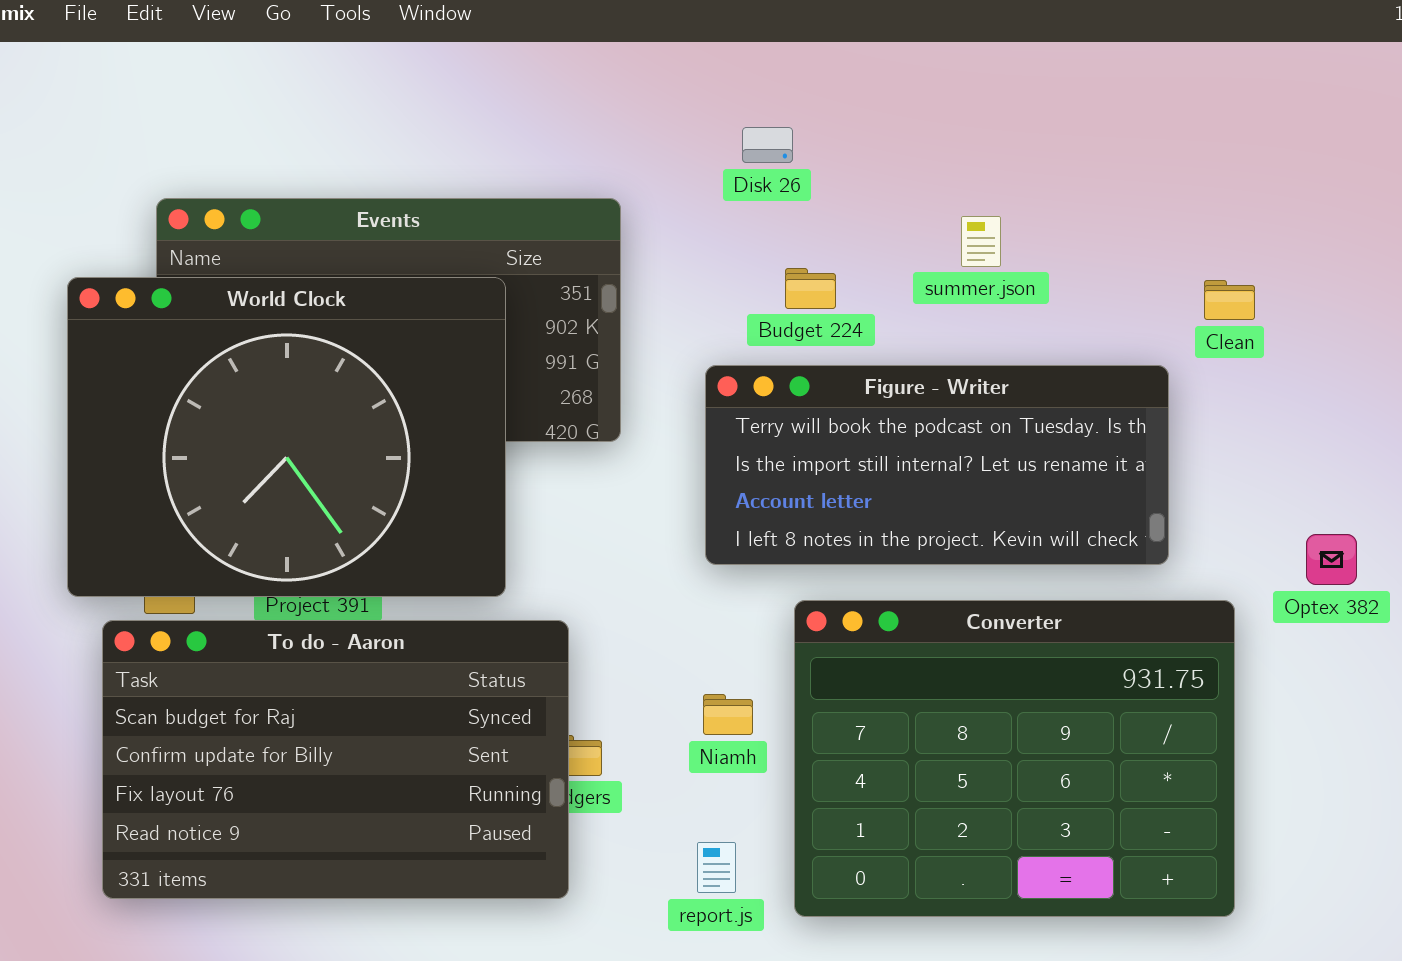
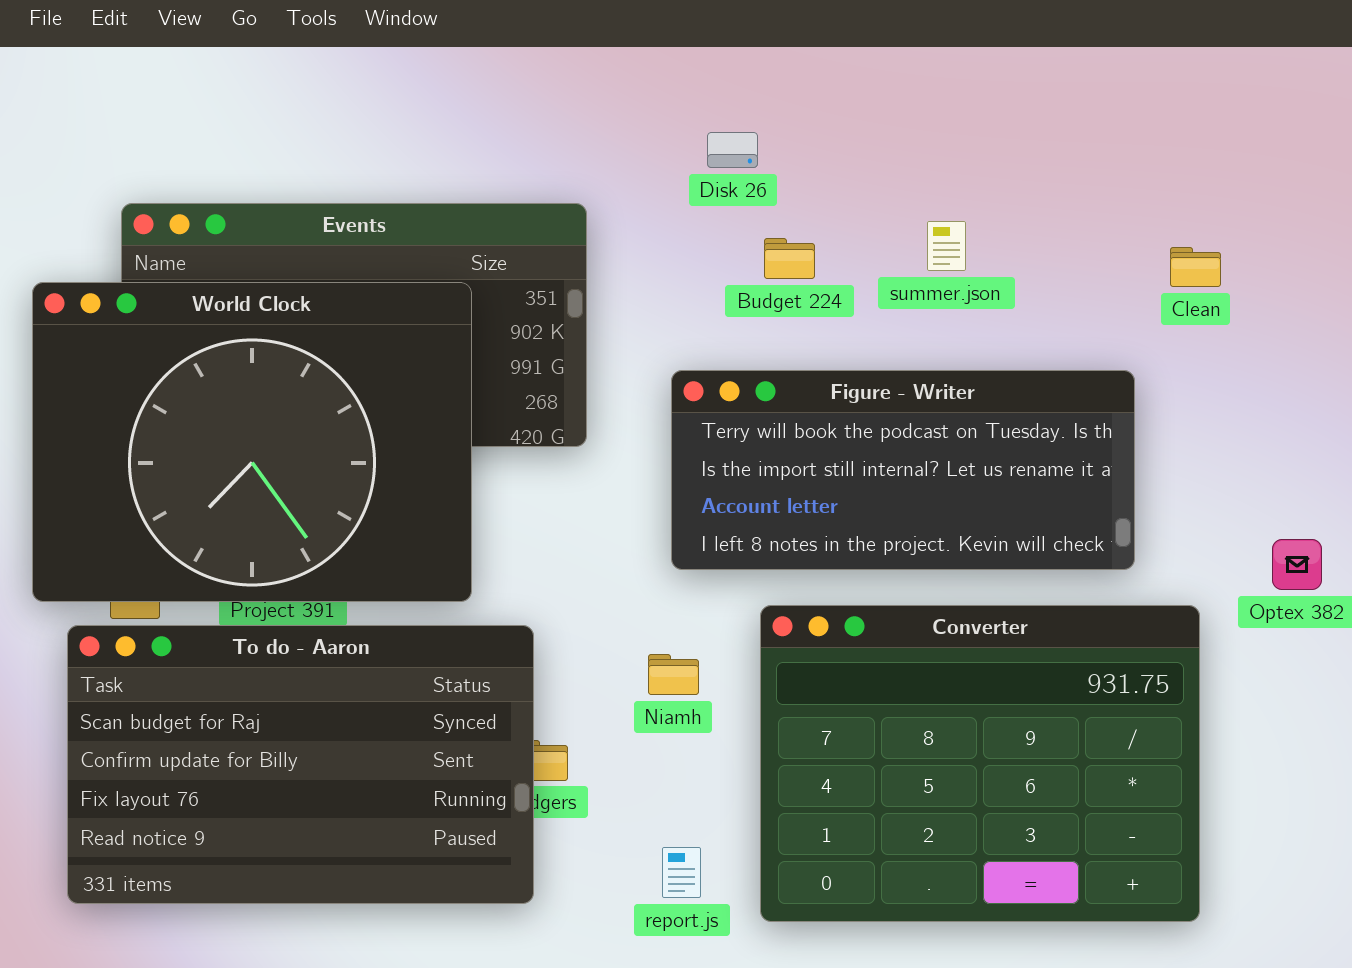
Budget 224: [785,268,836,309] -> [764,238,815,279], moved
Clean: [1204,280,1255,320] -> [1170,247,1221,287], moved
Niamh: [703,694,753,735] -> [648,654,699,695], moved

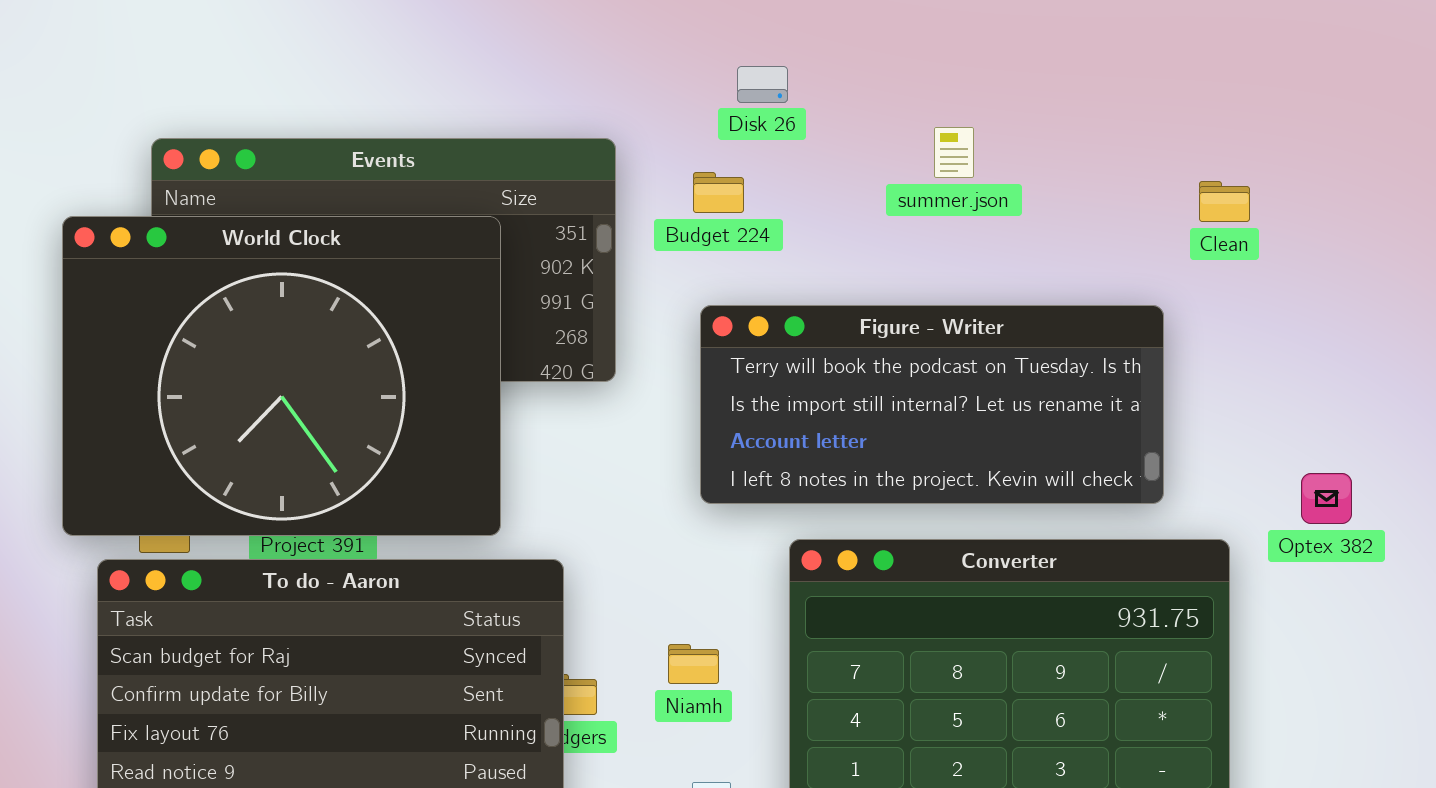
summer.json: [927,221,966,271] -> [934,127,974,178], moved
Budget 224: [764,238,815,279] -> [693,172,744,213], moved
Niamh: [648,654,699,695] -> [668,644,719,684], moved

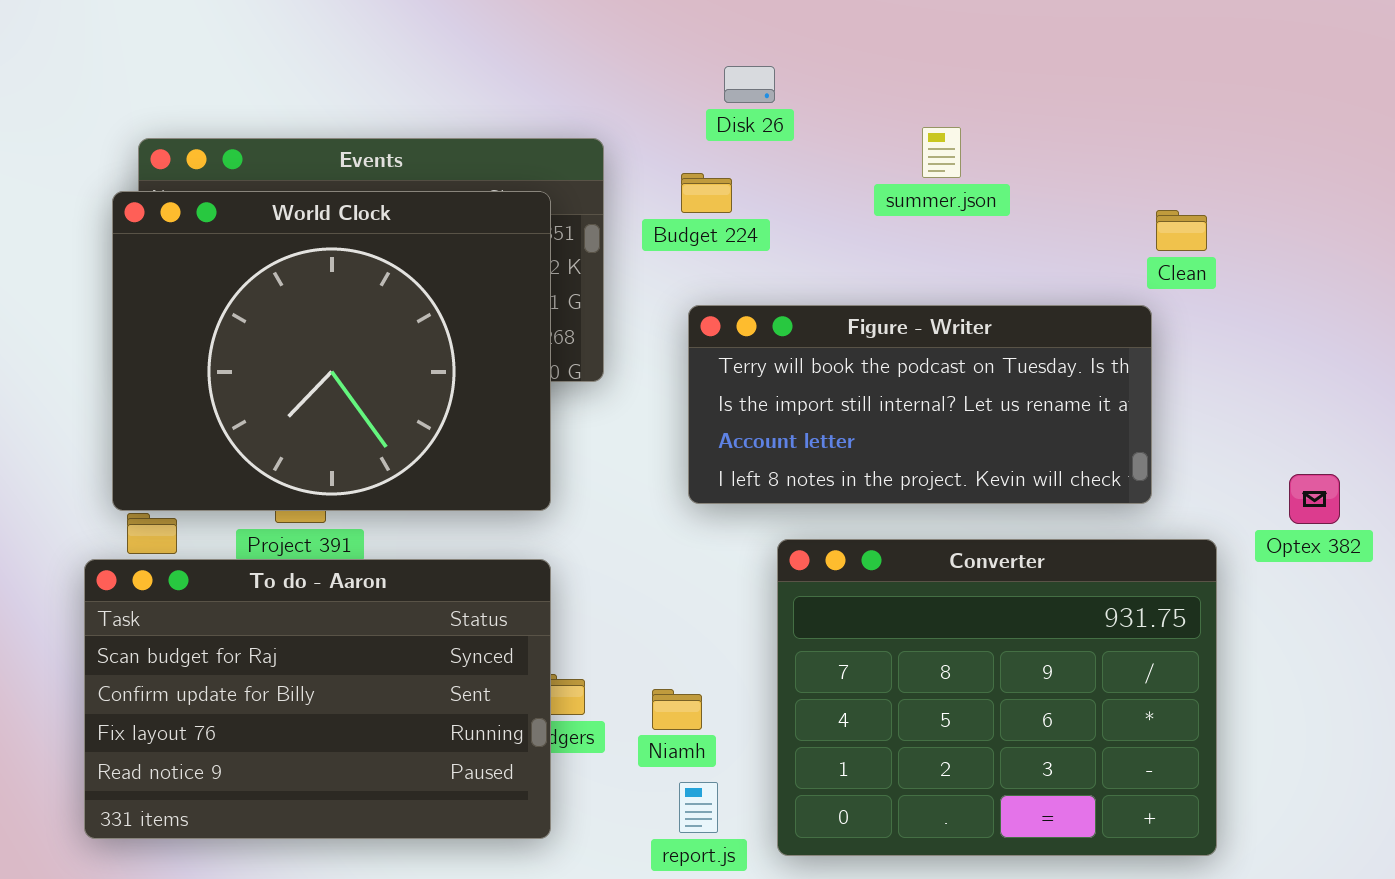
Clean: [1199,181,1250,222] -> [1156,210,1207,251], moved
World Clock: [62,216,501,536] -> [112,191,551,511], moved
Niamh: [668,644,719,684] -> [652,689,702,730], moved

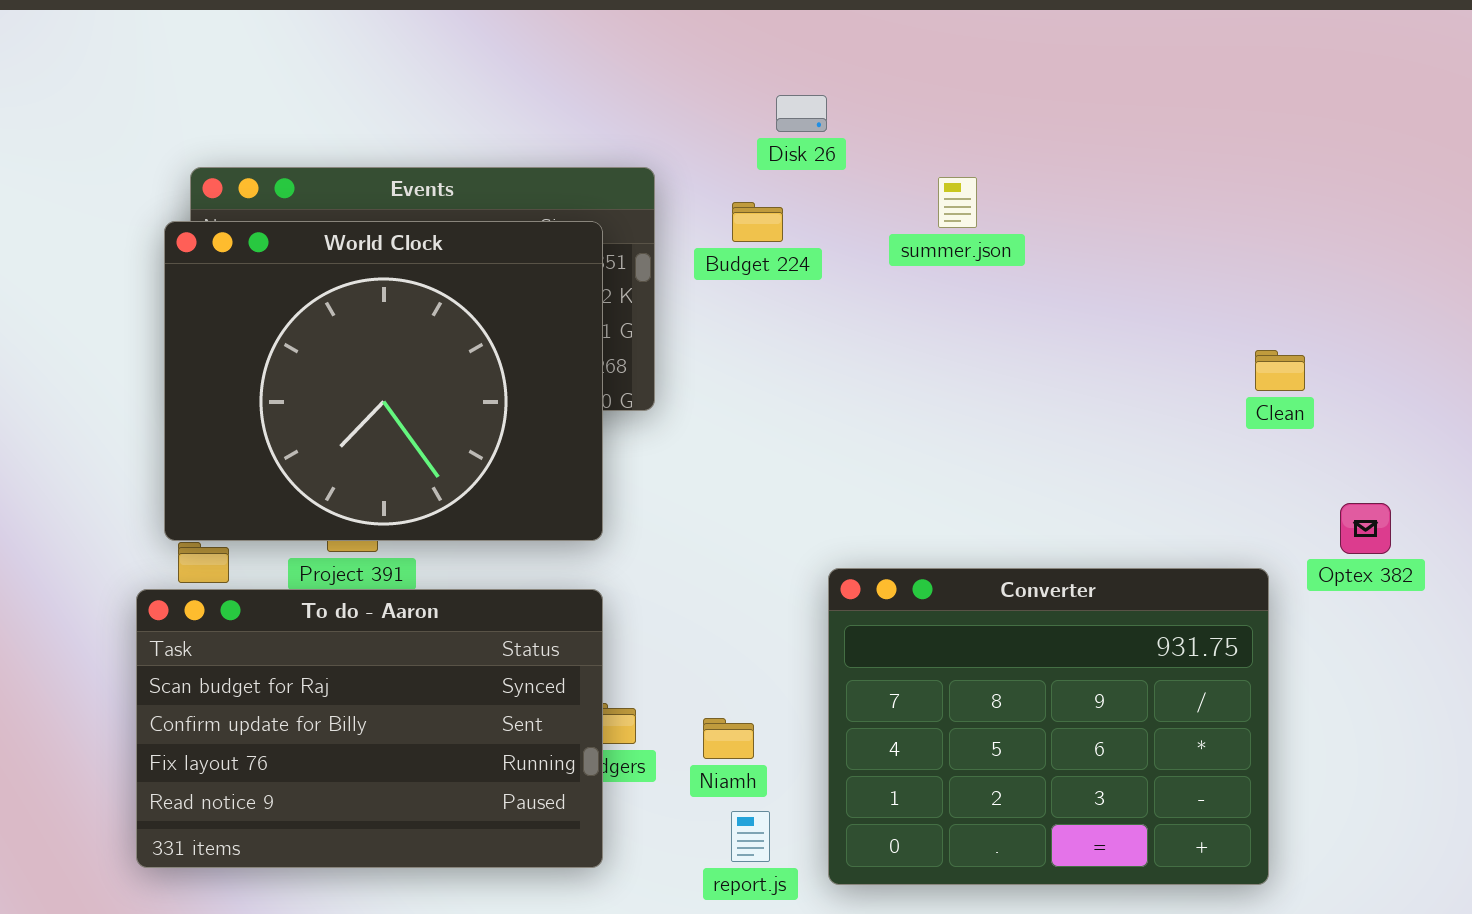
summer.json: [922,127,961,178] -> [938,177,977,228], moved
Clean: [1156,210,1207,251] -> [1255,350,1305,391], moved
Figure - Writer: [688,305,1152,504] -> none, closed

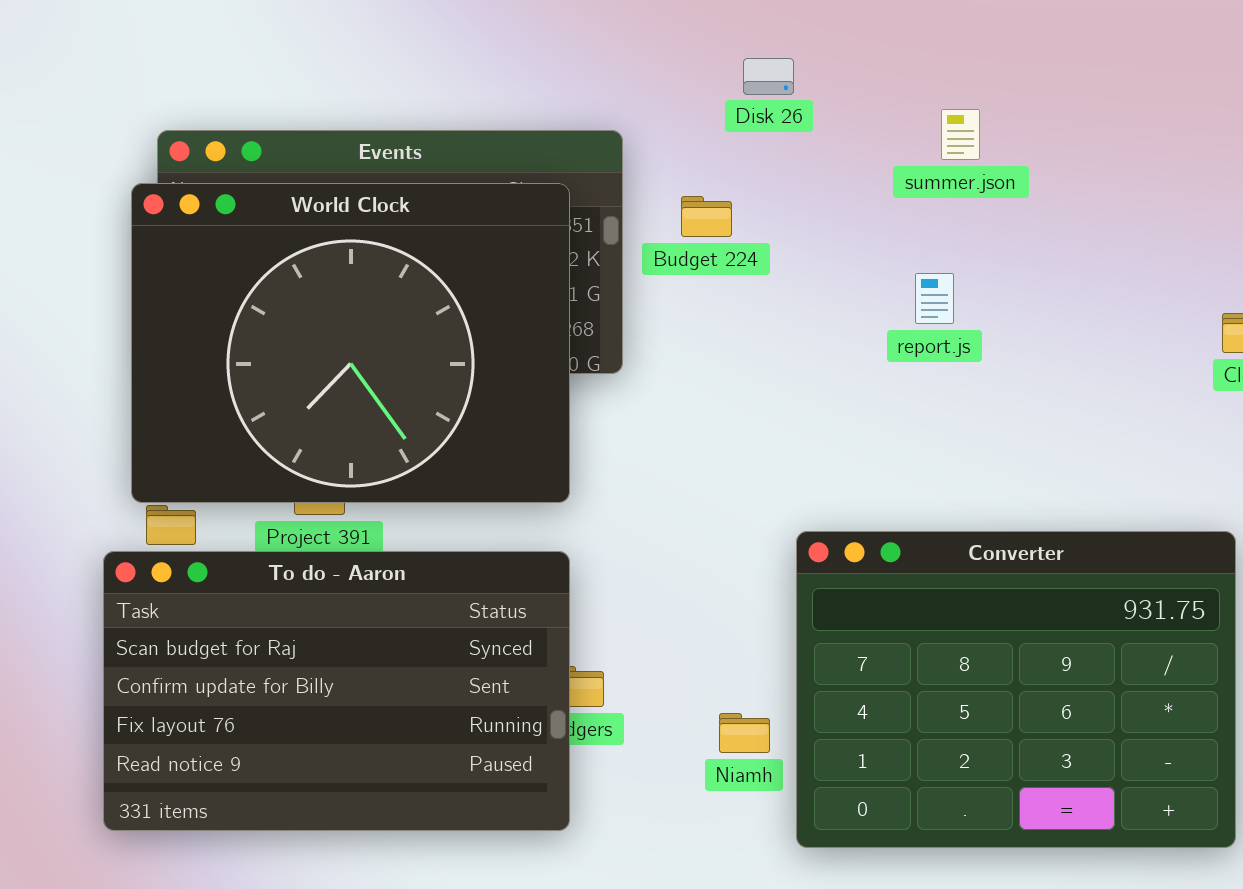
summer.json: [938,177,977,228] -> [941,109,980,160], moved
Budget 224: [732,202,783,242] -> [681,196,732,237], moved
Niamh: [703,718,754,759] -> [719,713,770,753], moved
report.js: [731,811,770,862] -> [915,273,954,324], moved

